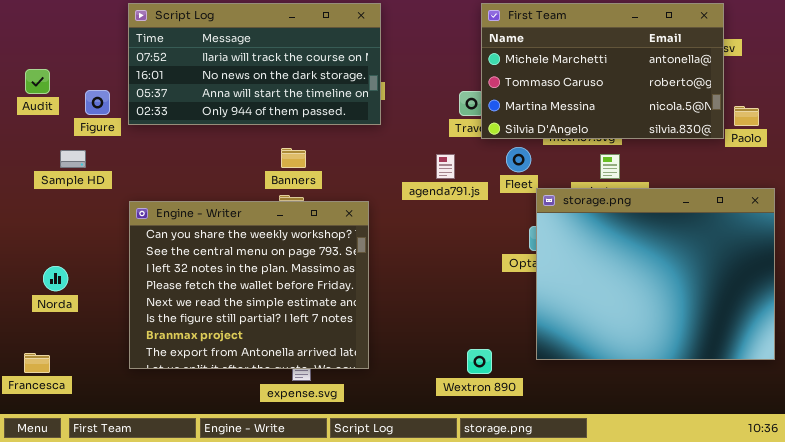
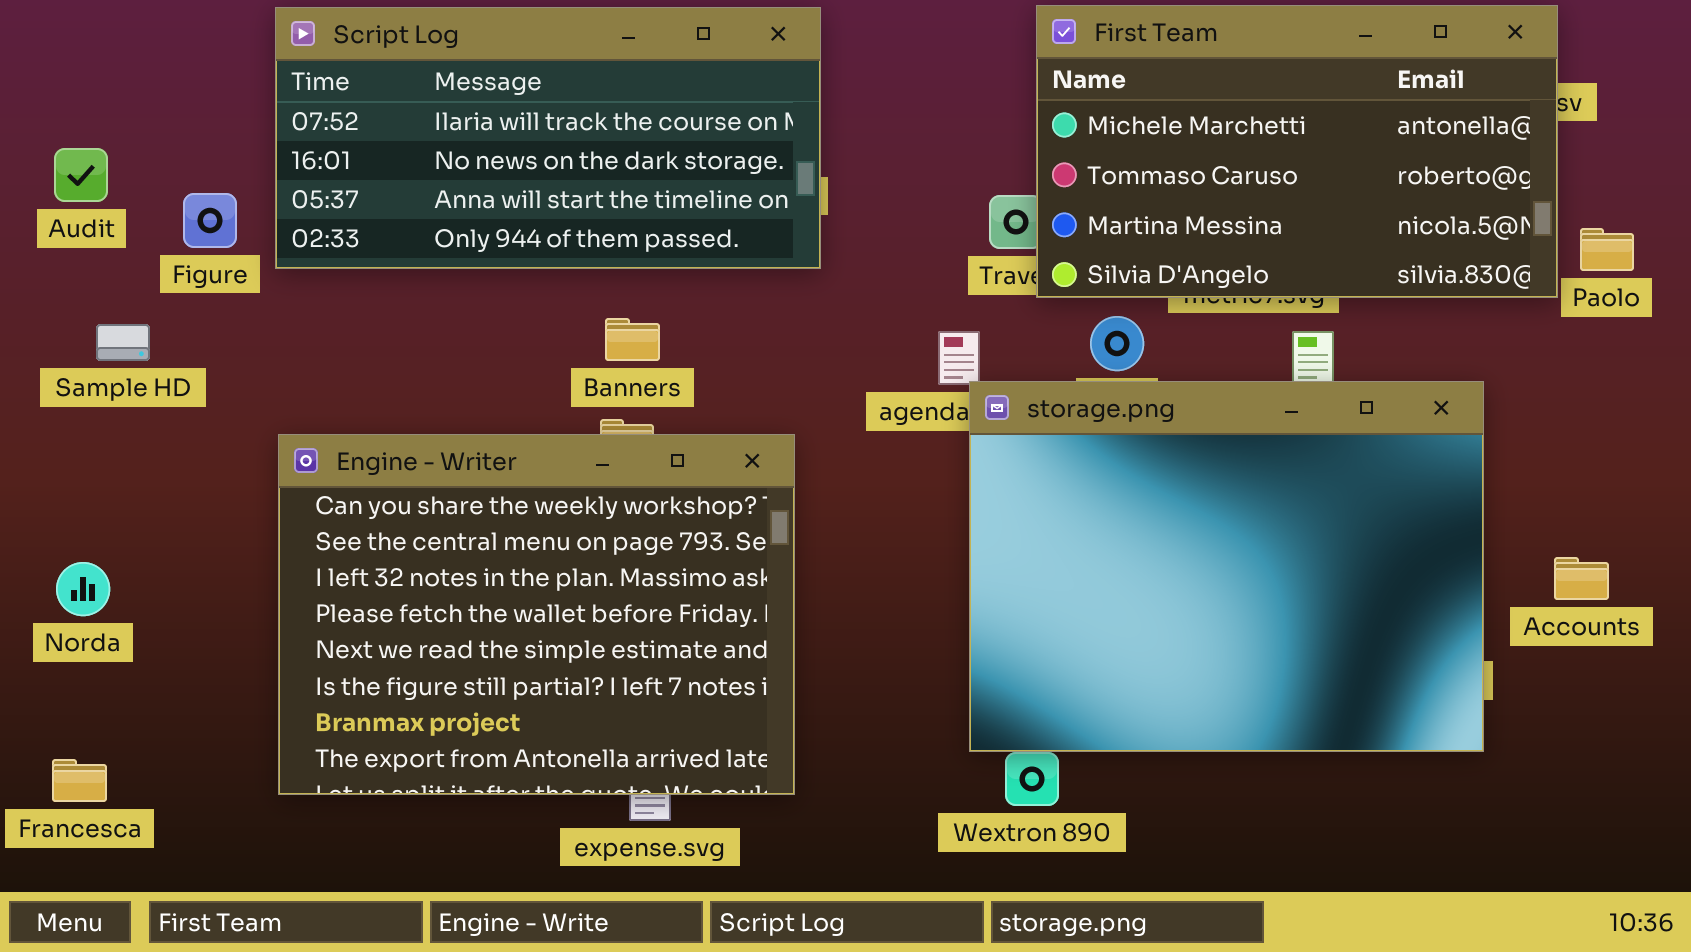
Sample HD: [60,150,86,168] -> [96,324,150,361], moved
storage.png: [536,188,775,360] -> [969,381,1484,752], moved
Norda: [43,266,68,291] -> [56,562,110,616], moved

